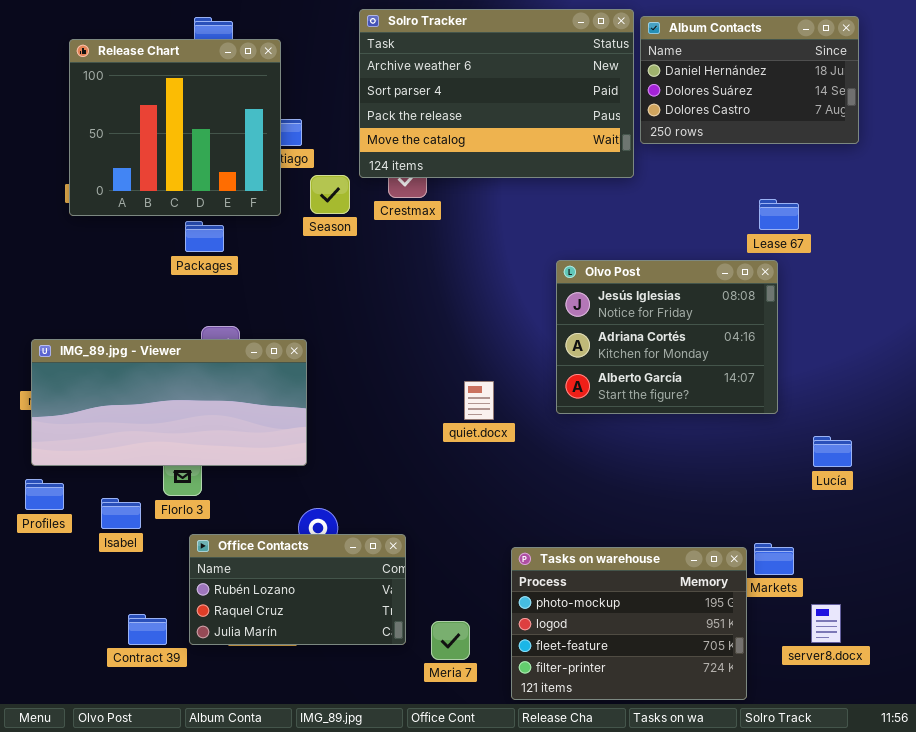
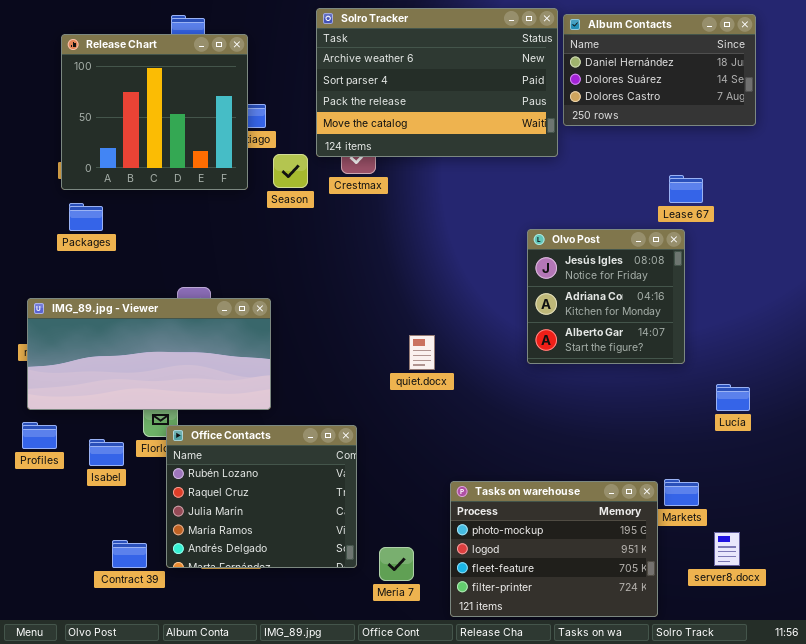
Packages: [185,221,224,252] -> [69,203,103,231], moved
Olvo Post: [556,260,778,414] -> [527,229,685,364], resized
Office Contacts: [189,534,406,645] -> [166,425,357,568], resized

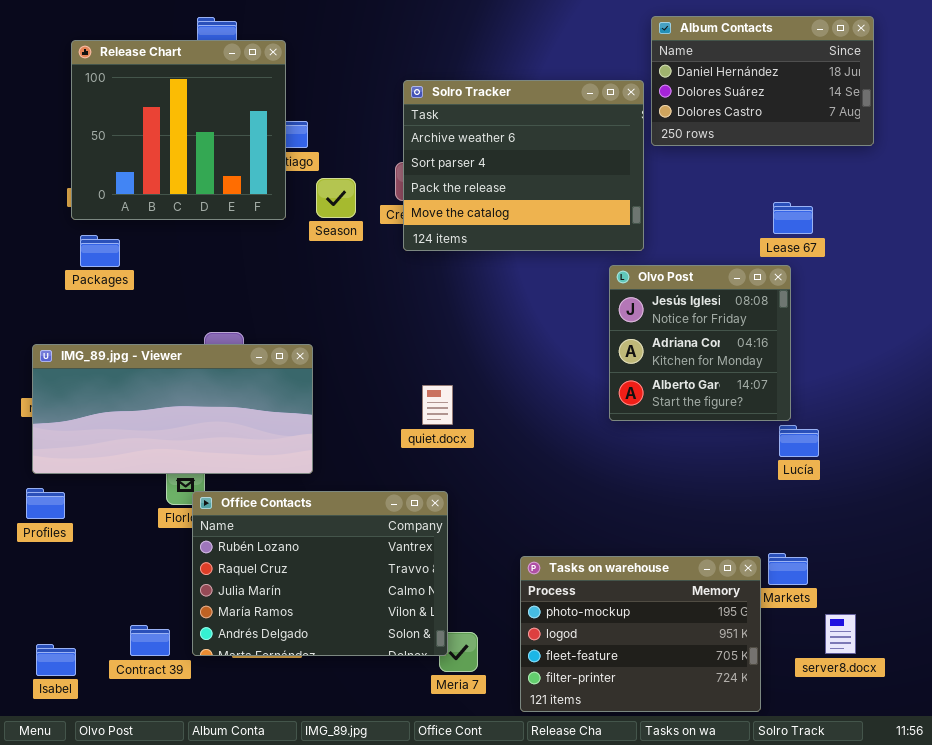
Solro Tracker: [316,8,558,157] -> [403,80,644,251], moved, resized
quiet.docx: [409,335,435,370] -> [422,385,453,425], moved
Lucía: [716,384,750,411] -> [779,425,819,457], moved
Office Contacts: [166,425,357,568] -> [192,491,448,656], resized
Isabel: [89,439,124,466] -> [36,644,76,676], moved

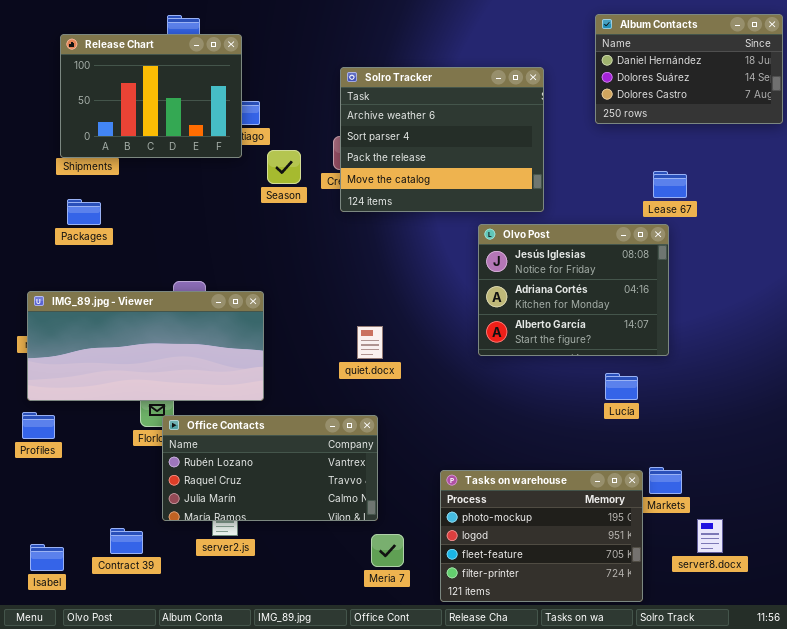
Album Contacts: [651,16,874,146] -> [595,14,783,124], moved
Release Chart: [71,40,286,220] -> [60,34,242,158], resized
Olvo Post: [609,265,791,421] -> [478,224,669,356], resized
Lucía: [779,425,819,457] -> [605,373,638,400], moved
Office Contacts: [192,491,448,656] -> [162,415,378,521], resized

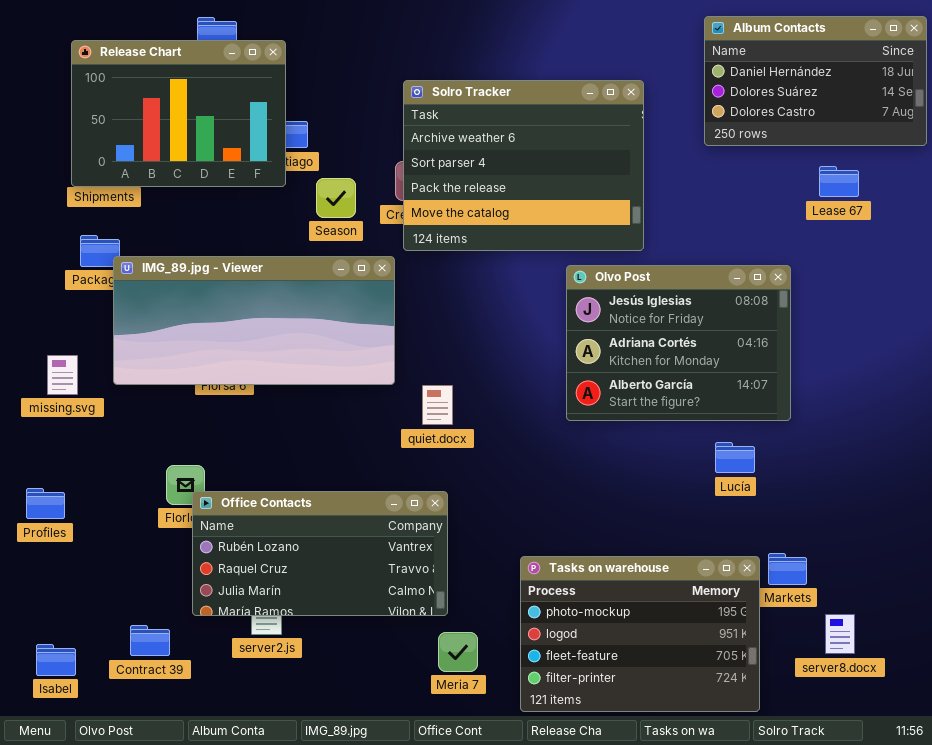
Lease 67: [653,171,687,198] -> [819,166,859,197], moved
IMG_89.jpg - Viewer: [27,291,264,401] -> [113,256,395,385], moved

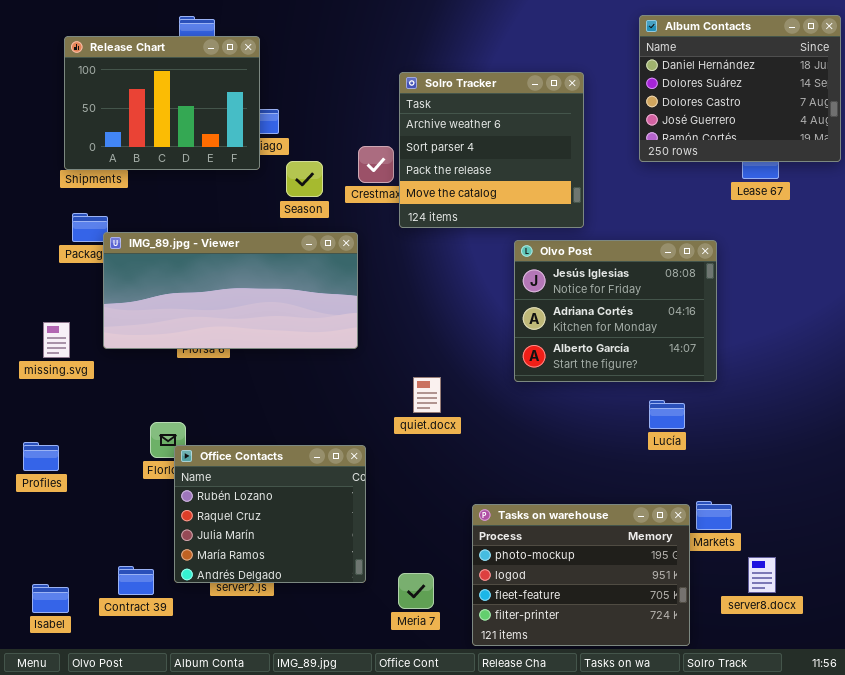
Album Contacts: [704,16,927,146] -> [639,15,841,162], resized
Solro Tracker: [403,80,644,251] -> [399,72,584,228], resized
quiet.docx: [422,385,453,425] -> [413,377,441,413], moved
Office Contacts: [192,491,448,616] -> [174,445,366,583], resized

